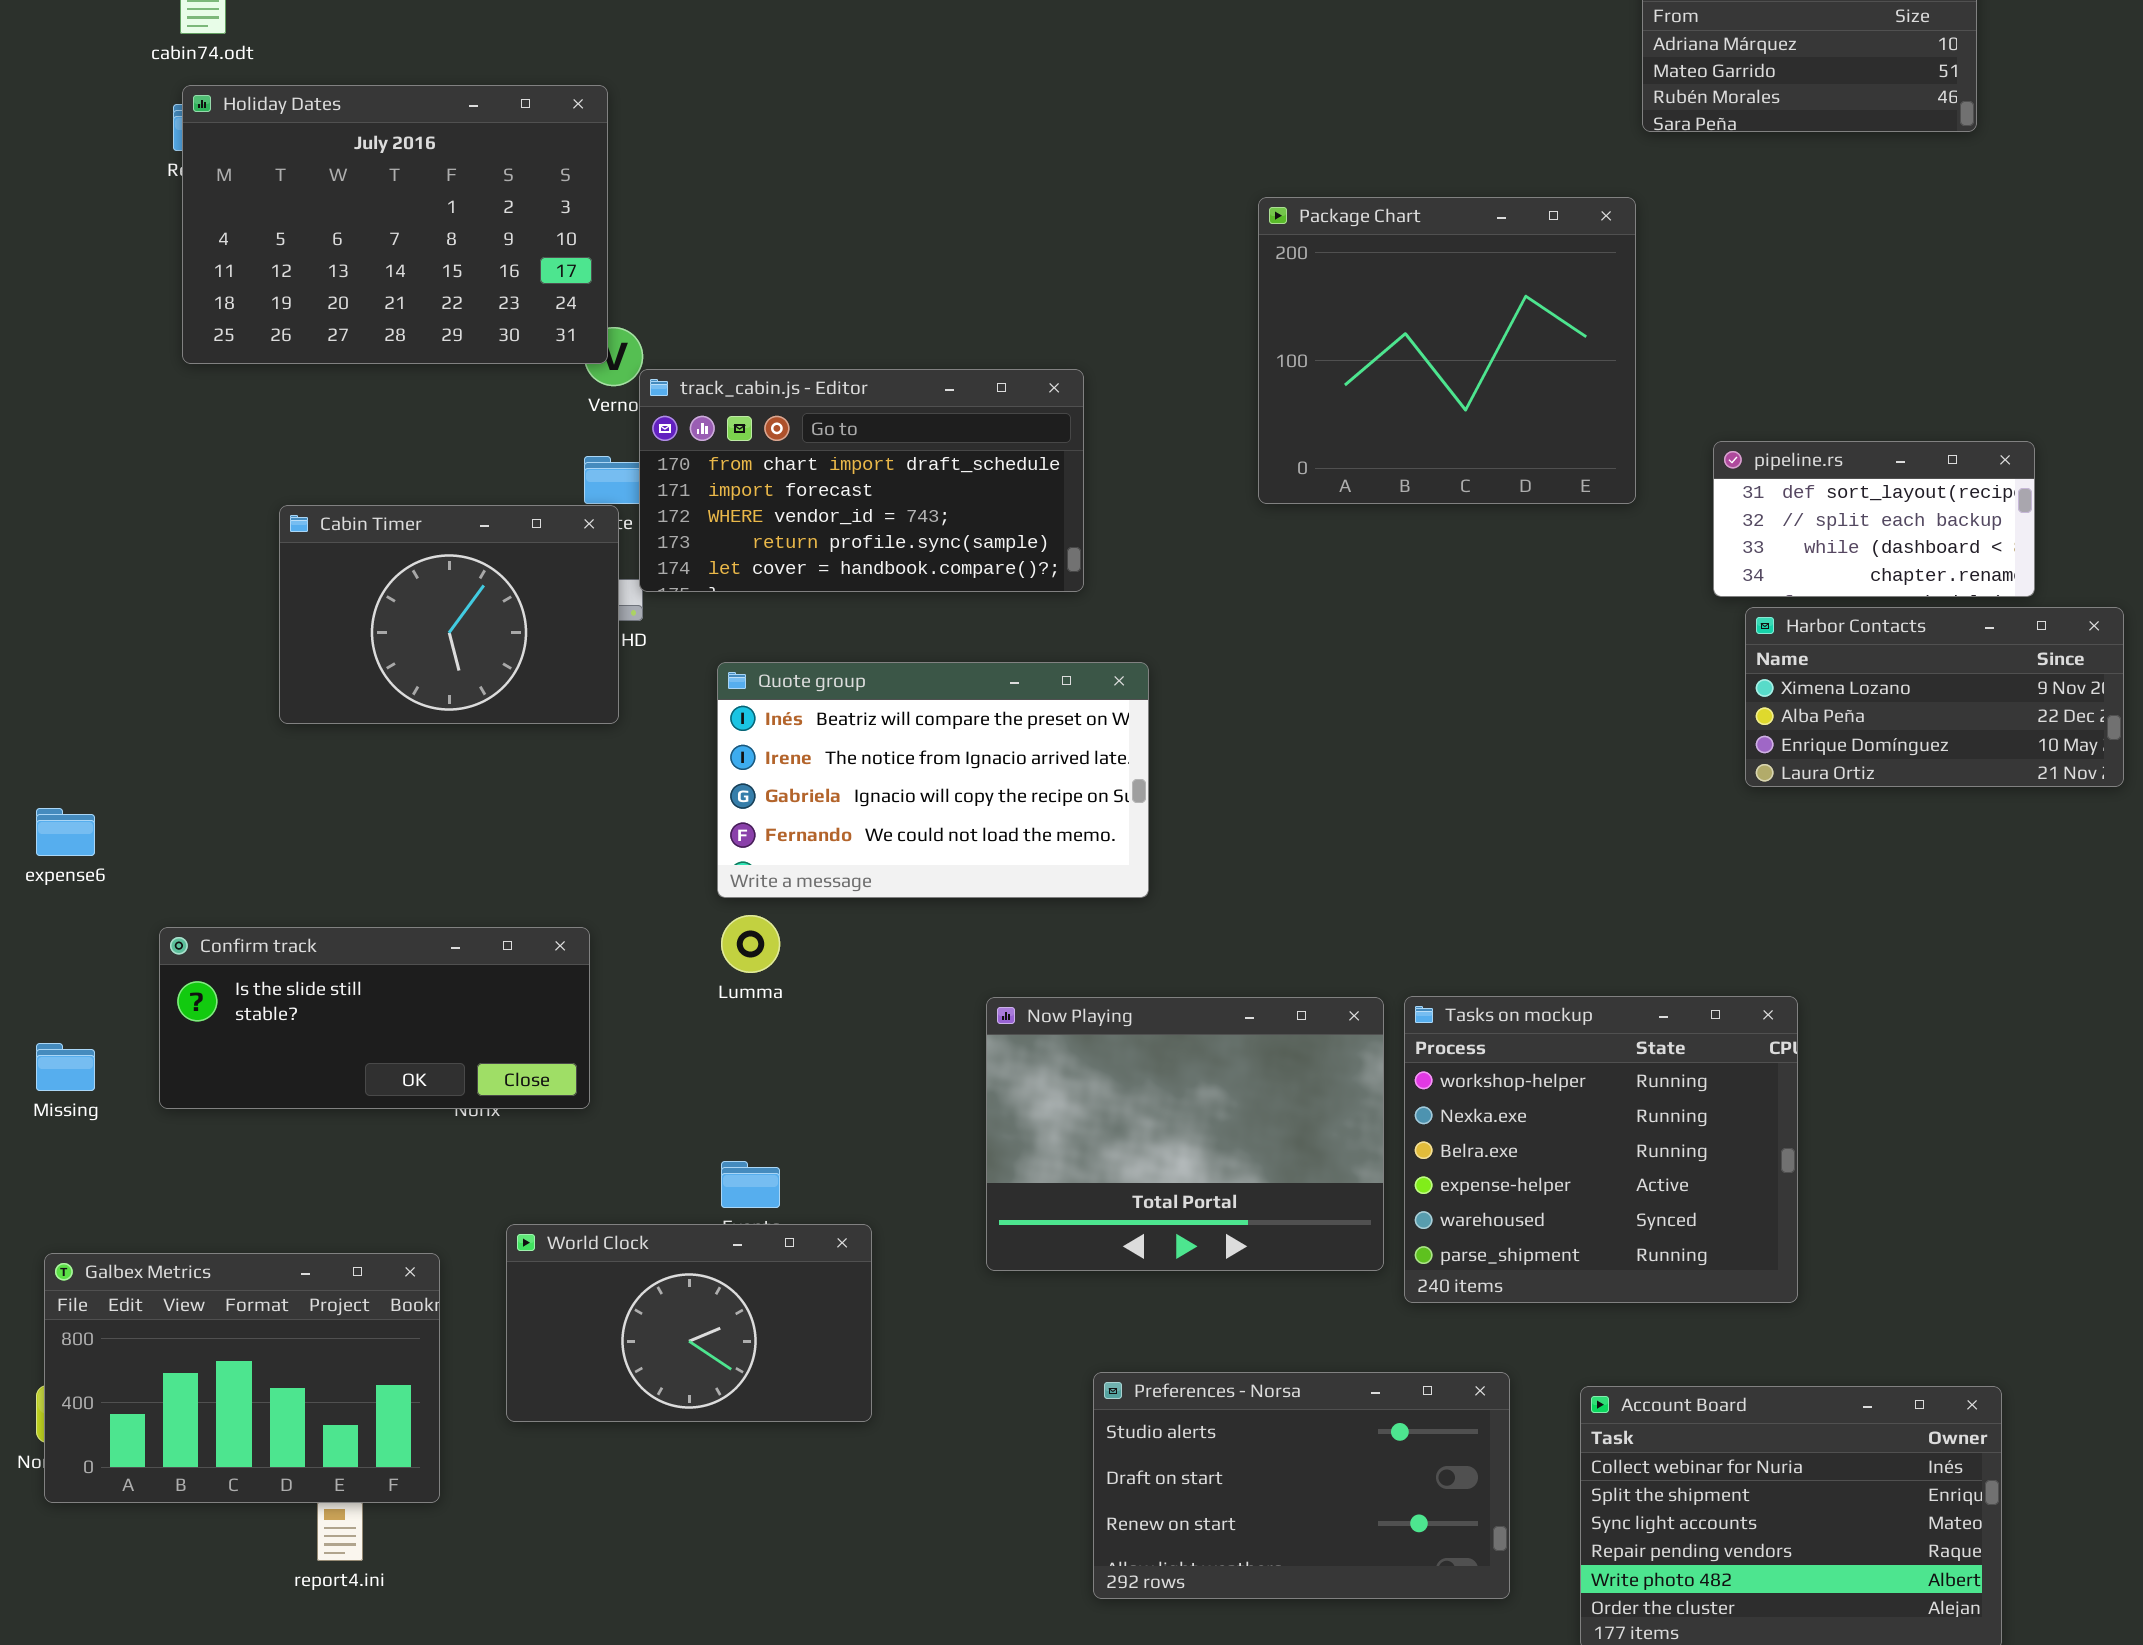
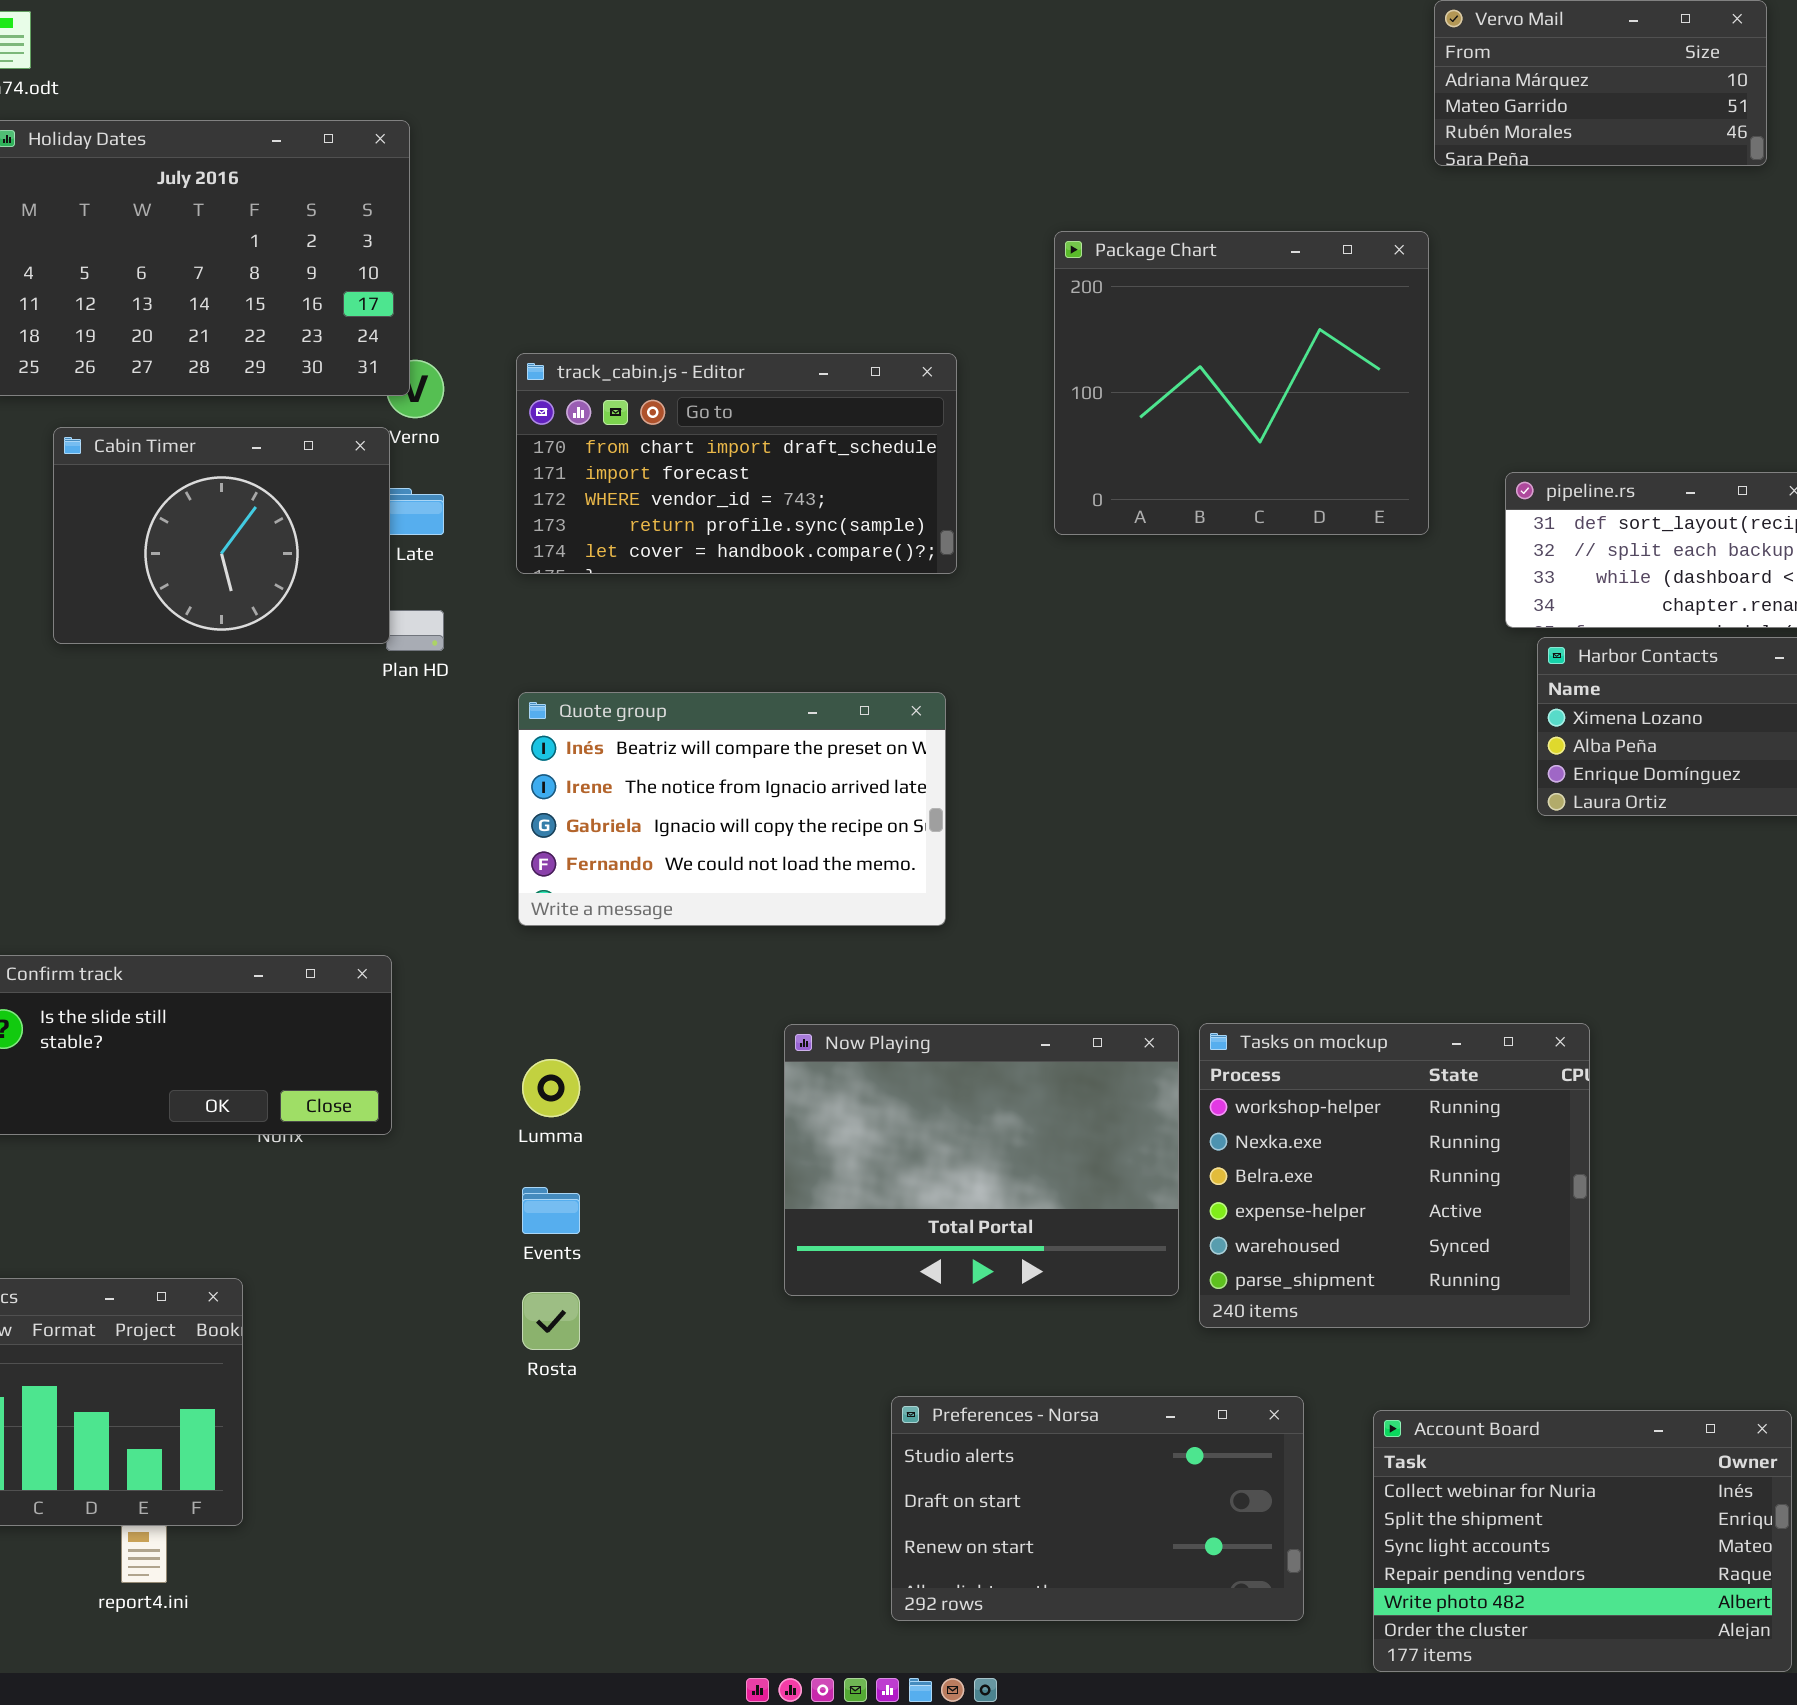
track_cabin.js - Editor: [639,369,1084,592] -> [516,353,957,574], moved
Cabin Timer: [279,505,619,724] -> [53,427,390,644], moved
Lumma: [721,915,780,973] -> [522,1059,580,1117], moved
World Clock: [506,1224,872,1422] -> none, closed

